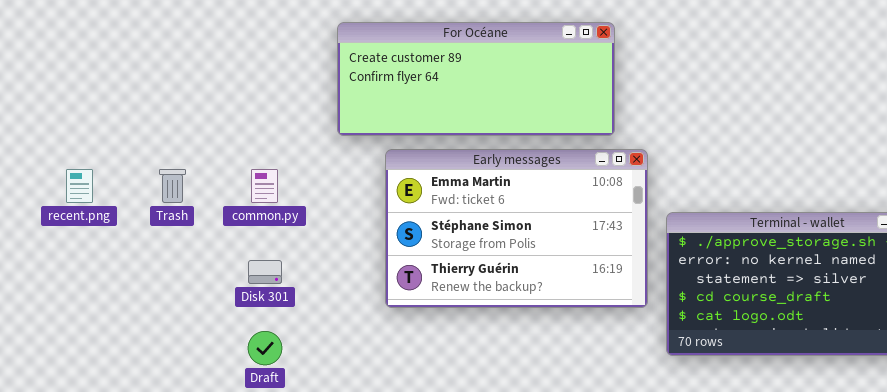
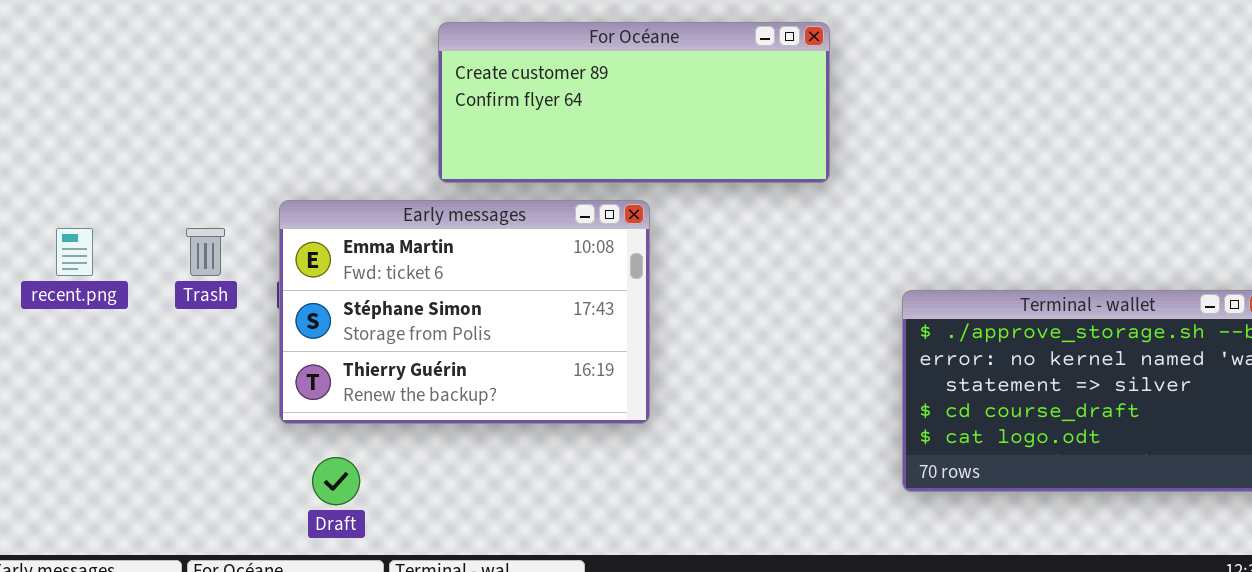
Early messages: [385,149,648,308] -> [279,200,650,424], moved

